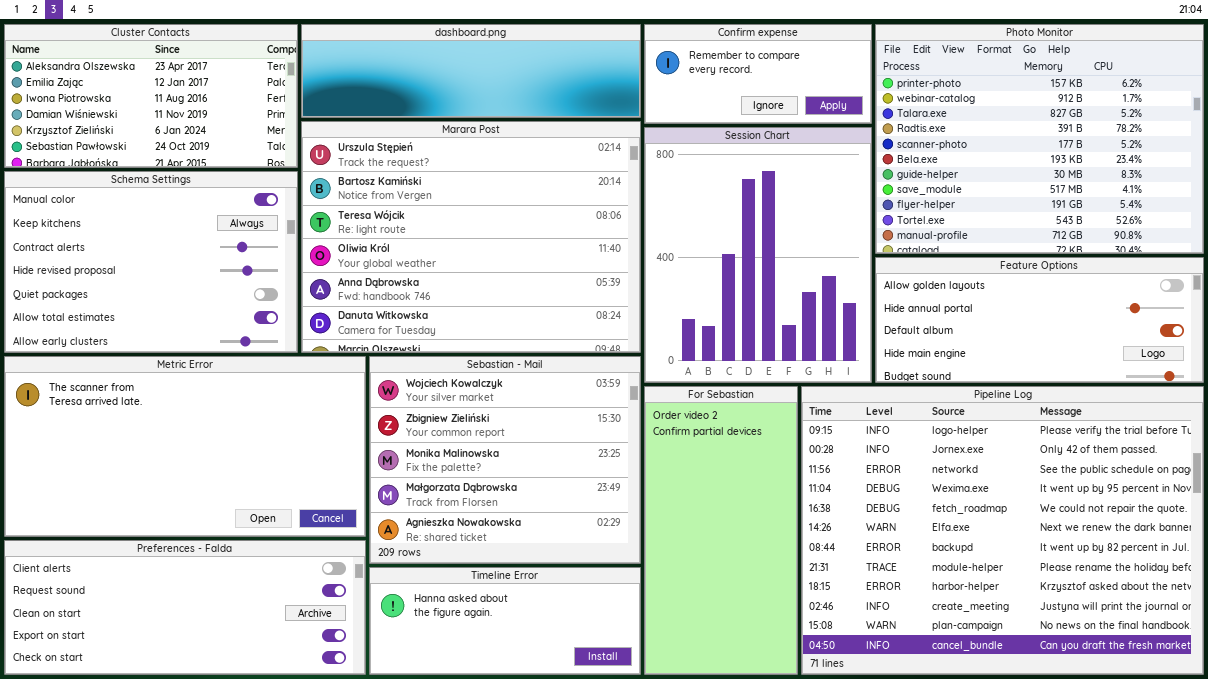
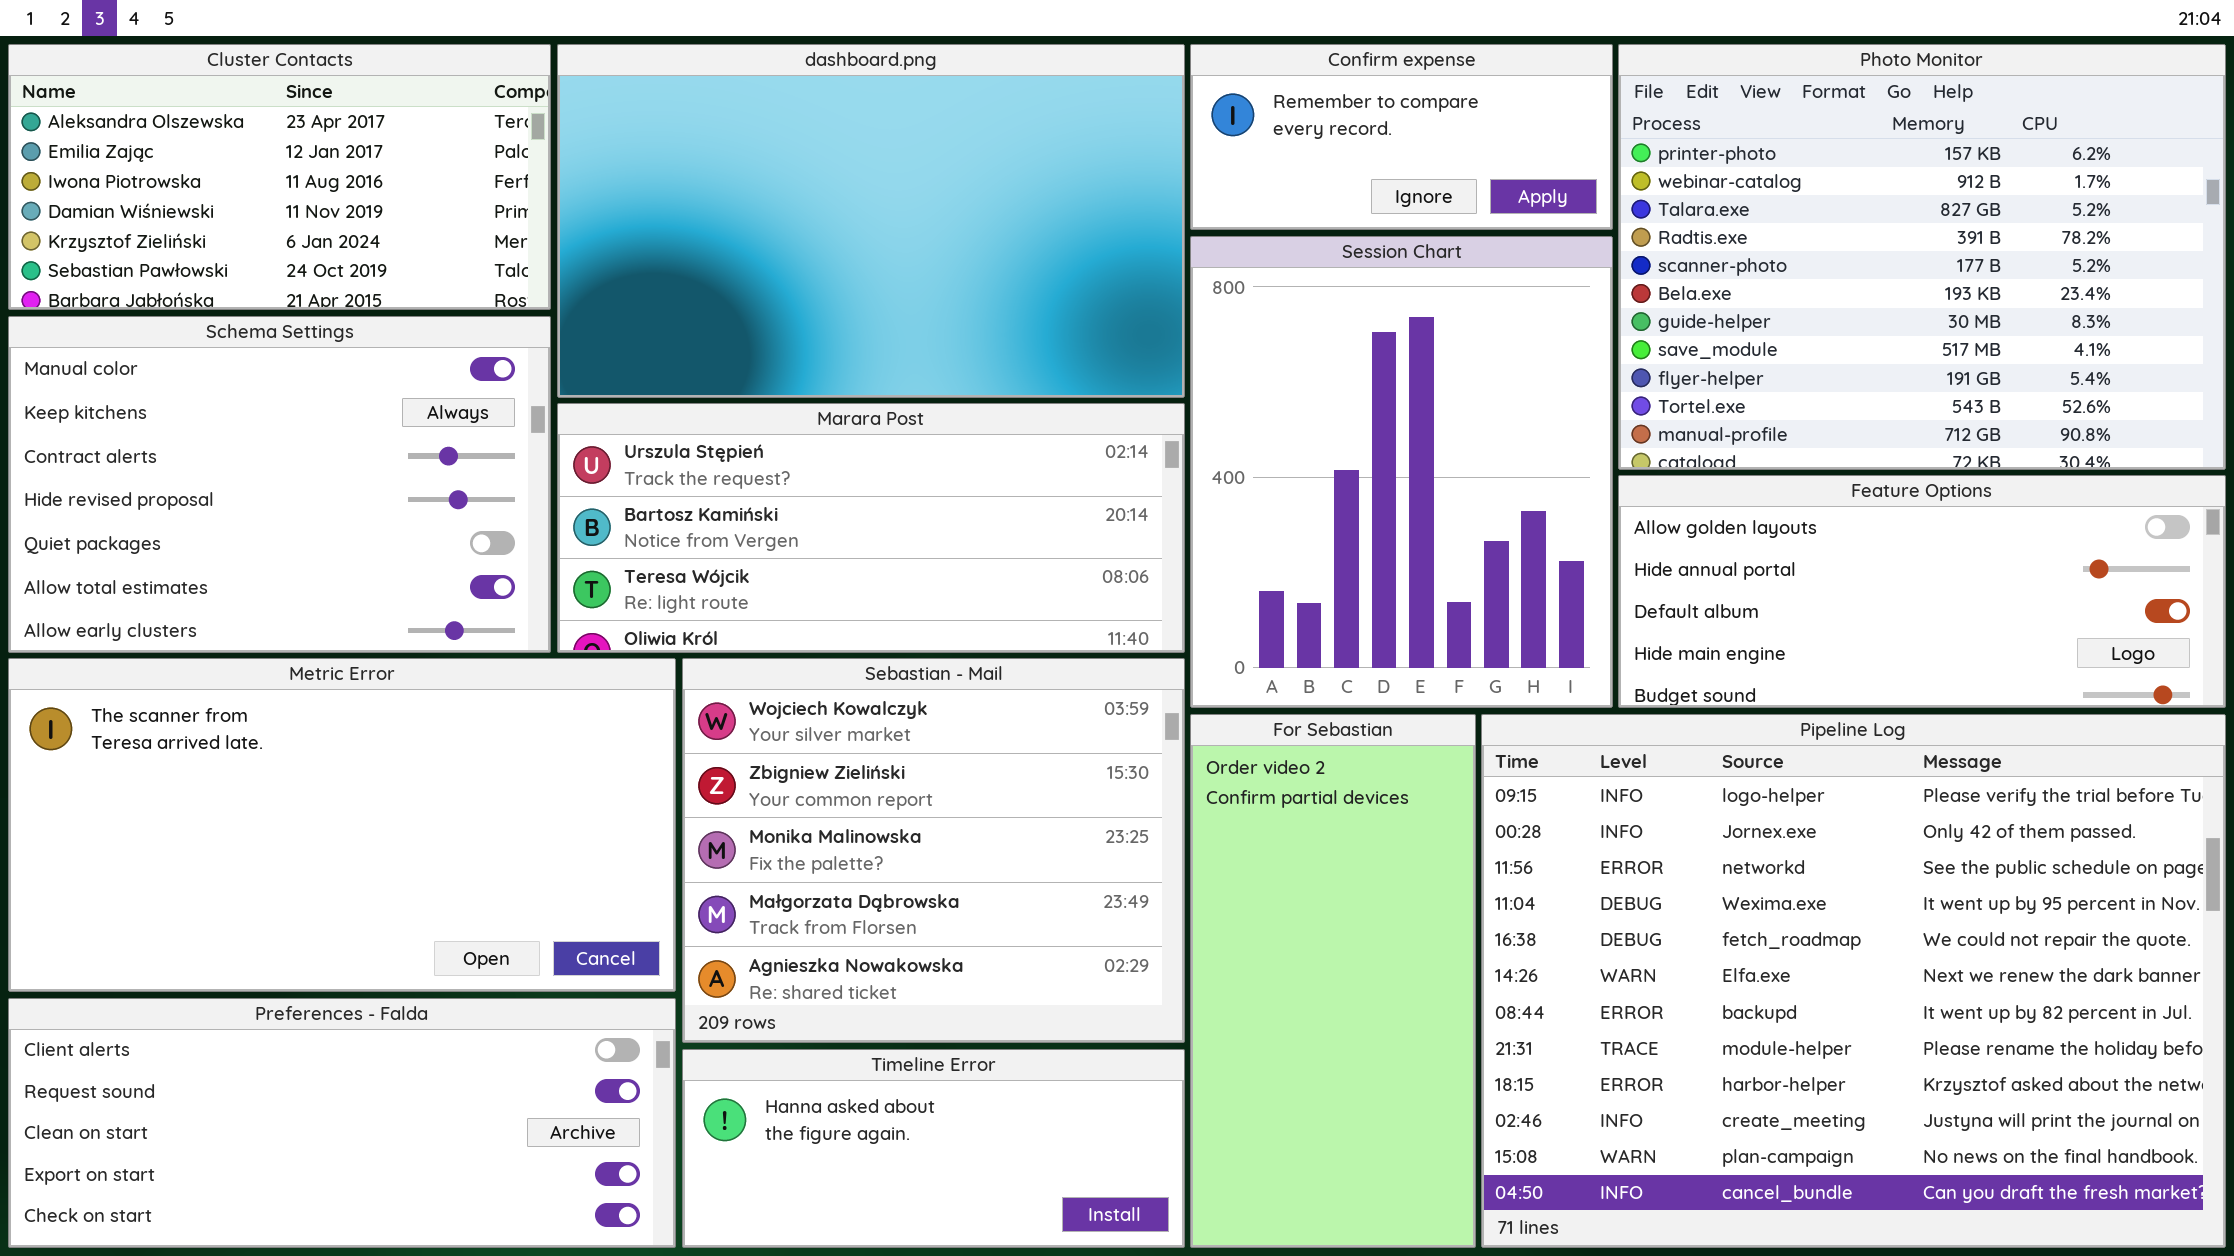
dashboard.png: [301,24,641,118] -> [557,44,1185,398], resized
Marara Post: [301,121,641,353] -> [557,403,1185,653], resized

